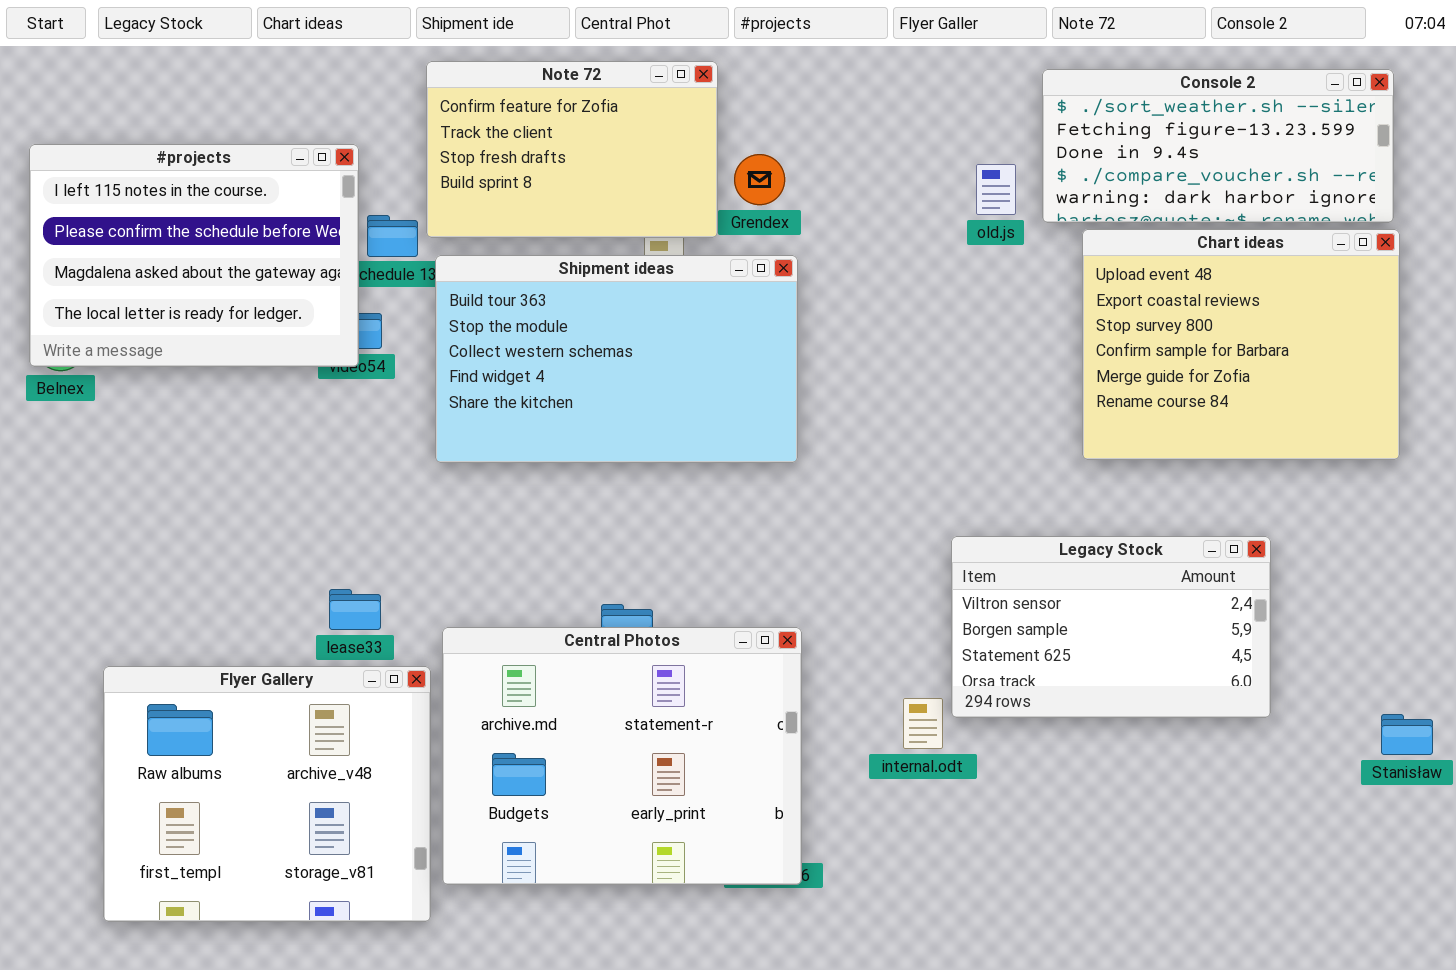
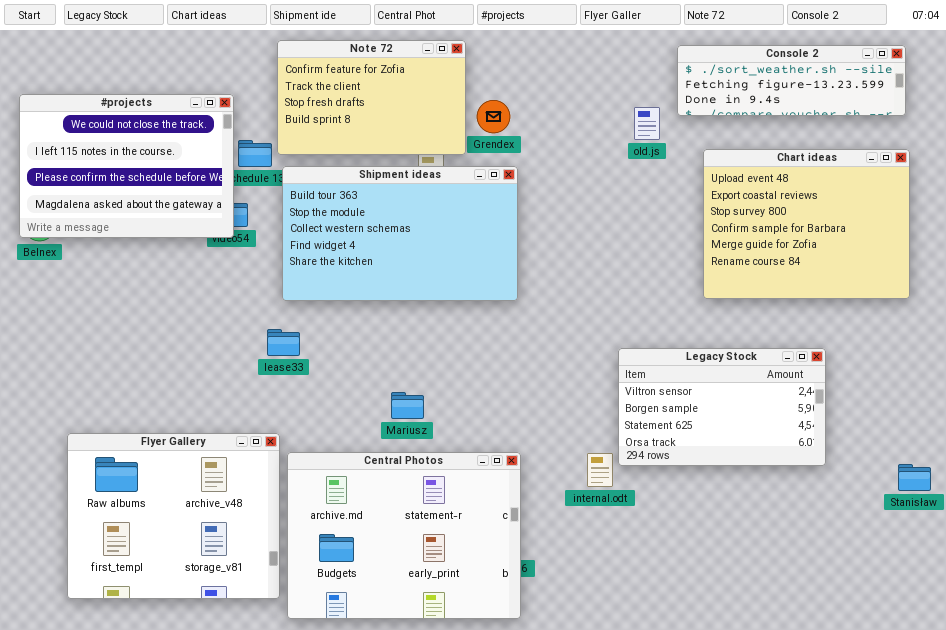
Console 2: [1042,69,1394,223] -> [677,45,906,116], resized
#projects: [29,144,359,367] -> [19,94,234,238], scrolled up 1 row
lease33: [329,589,381,630] -> [267,329,300,356], moved
Central Photos: [442,627,802,885] -> [287,452,521,619], moved

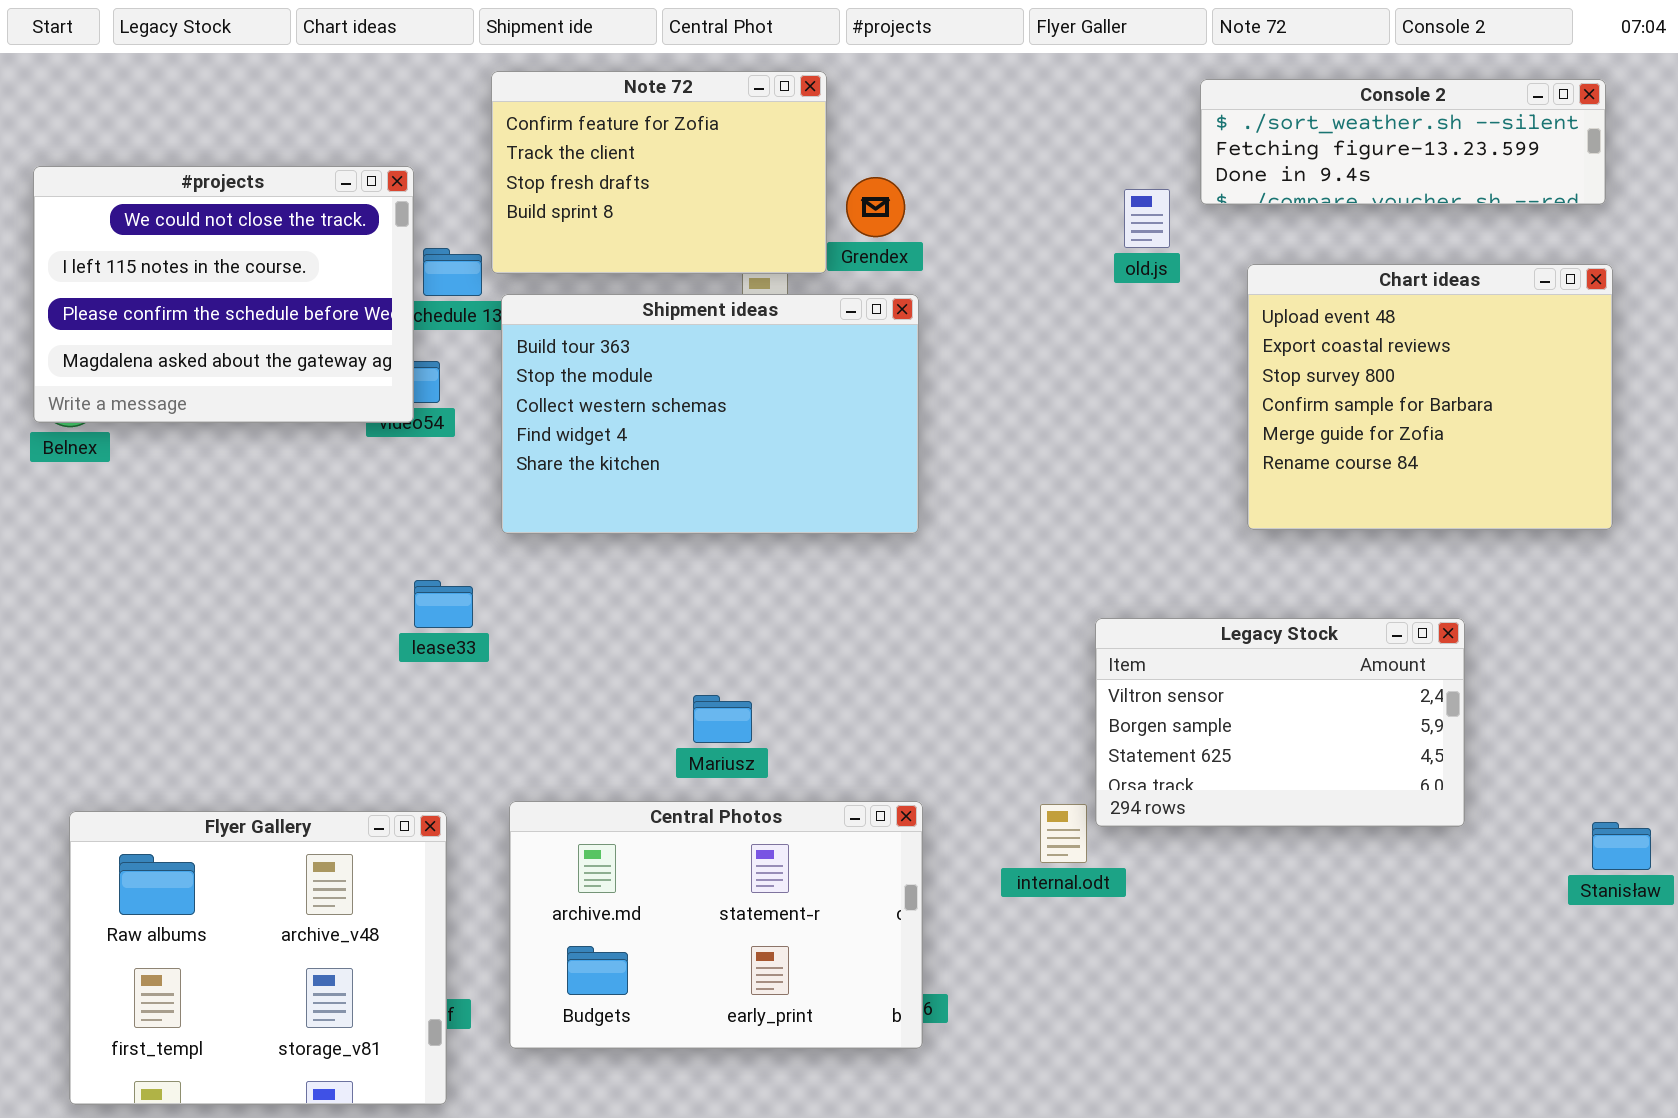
lease33: [267,329,300,356] -> [414,580,473,628], moved
Flyer Gallery: [67,433,280,599] -> [69,811,447,1105], moved
Central Photos: [287,452,521,619] -> [509,801,923,1049], resized

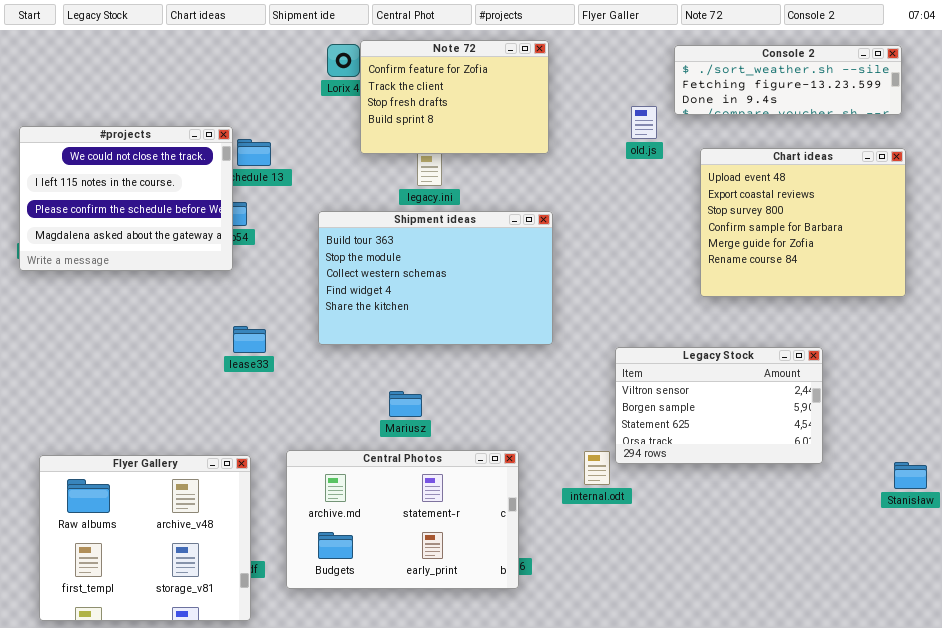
Note 72: [491,71,827,274] -> [360,40,549,154], moved
#projects: [33,166,414,423] -> [19,126,233,271], moved
Shipment ideas: [501,294,919,534] -> [318,211,553,345], moved

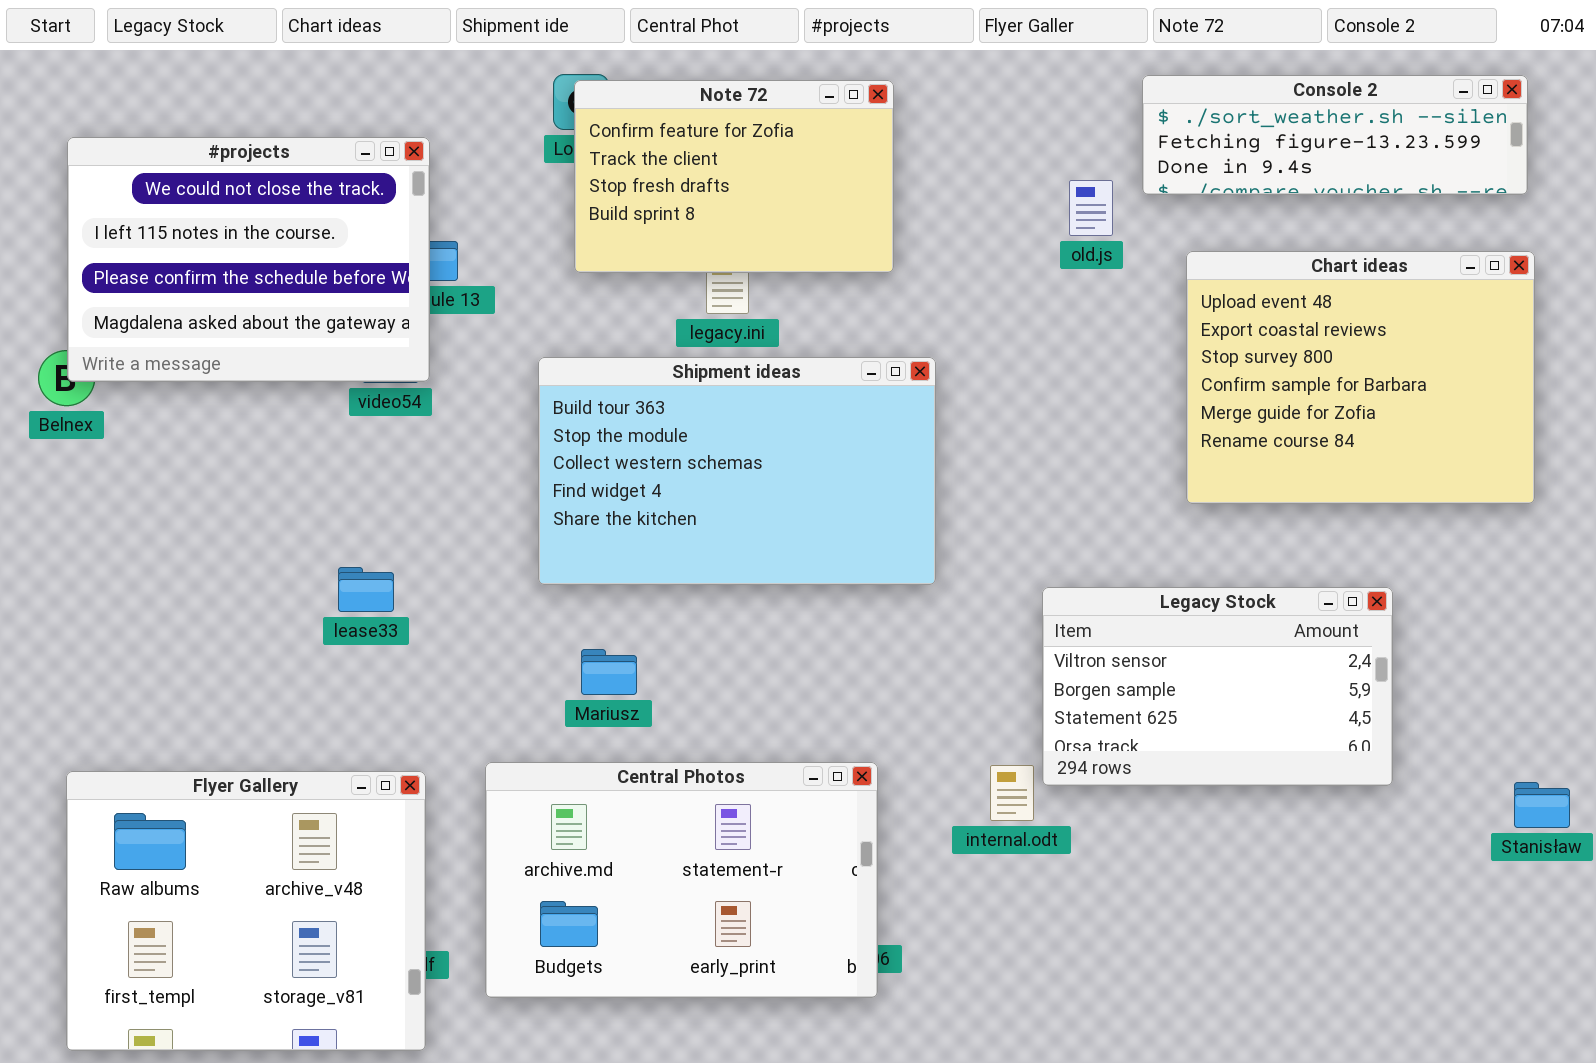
Note 72: [360,40,549,154] -> [574,80,894,273], moved
#projects: [19,126,233,271] -> [67,137,430,382], moved
lease33: [233,326,266,353] -> [338,567,394,612], moved
Mariusz: [389,391,422,417] -> [581,649,637,695], moved

